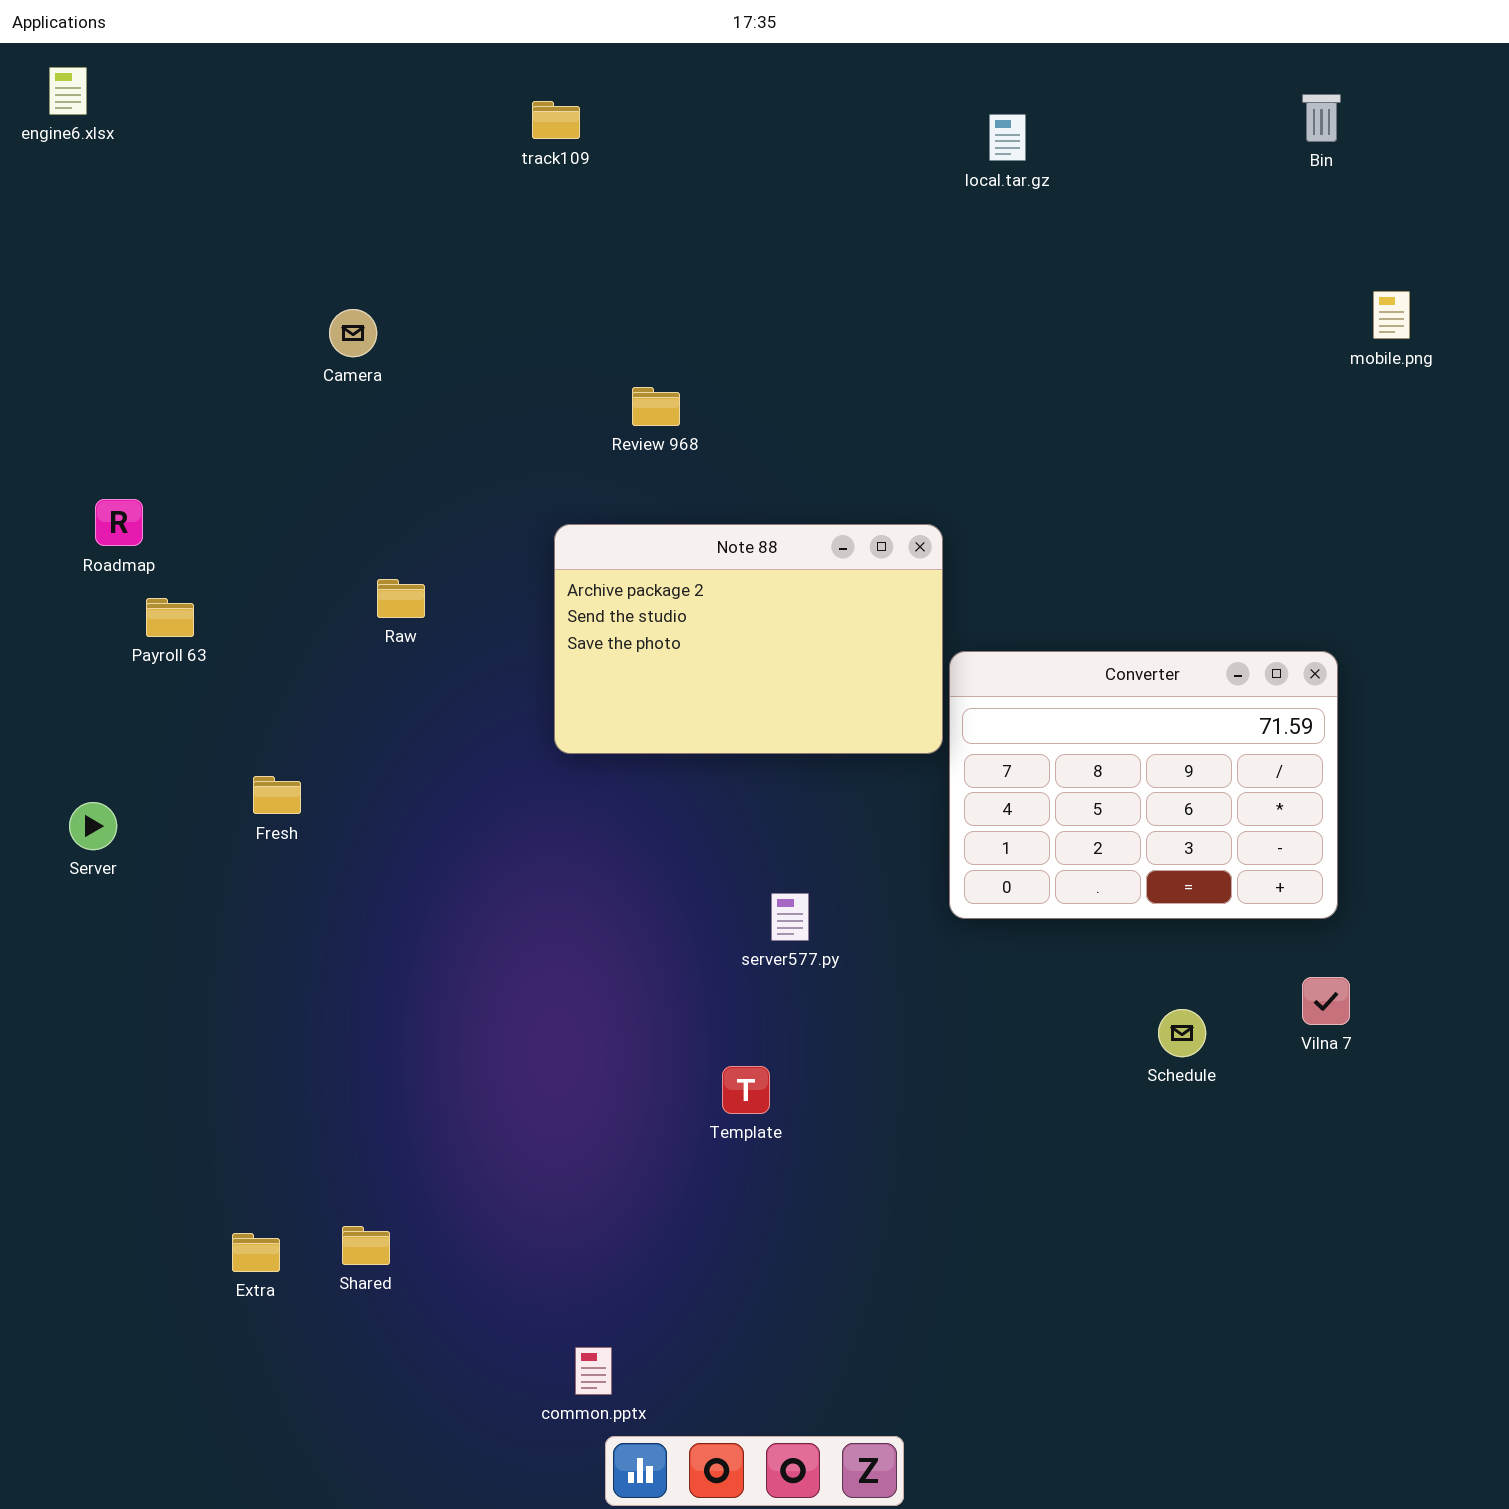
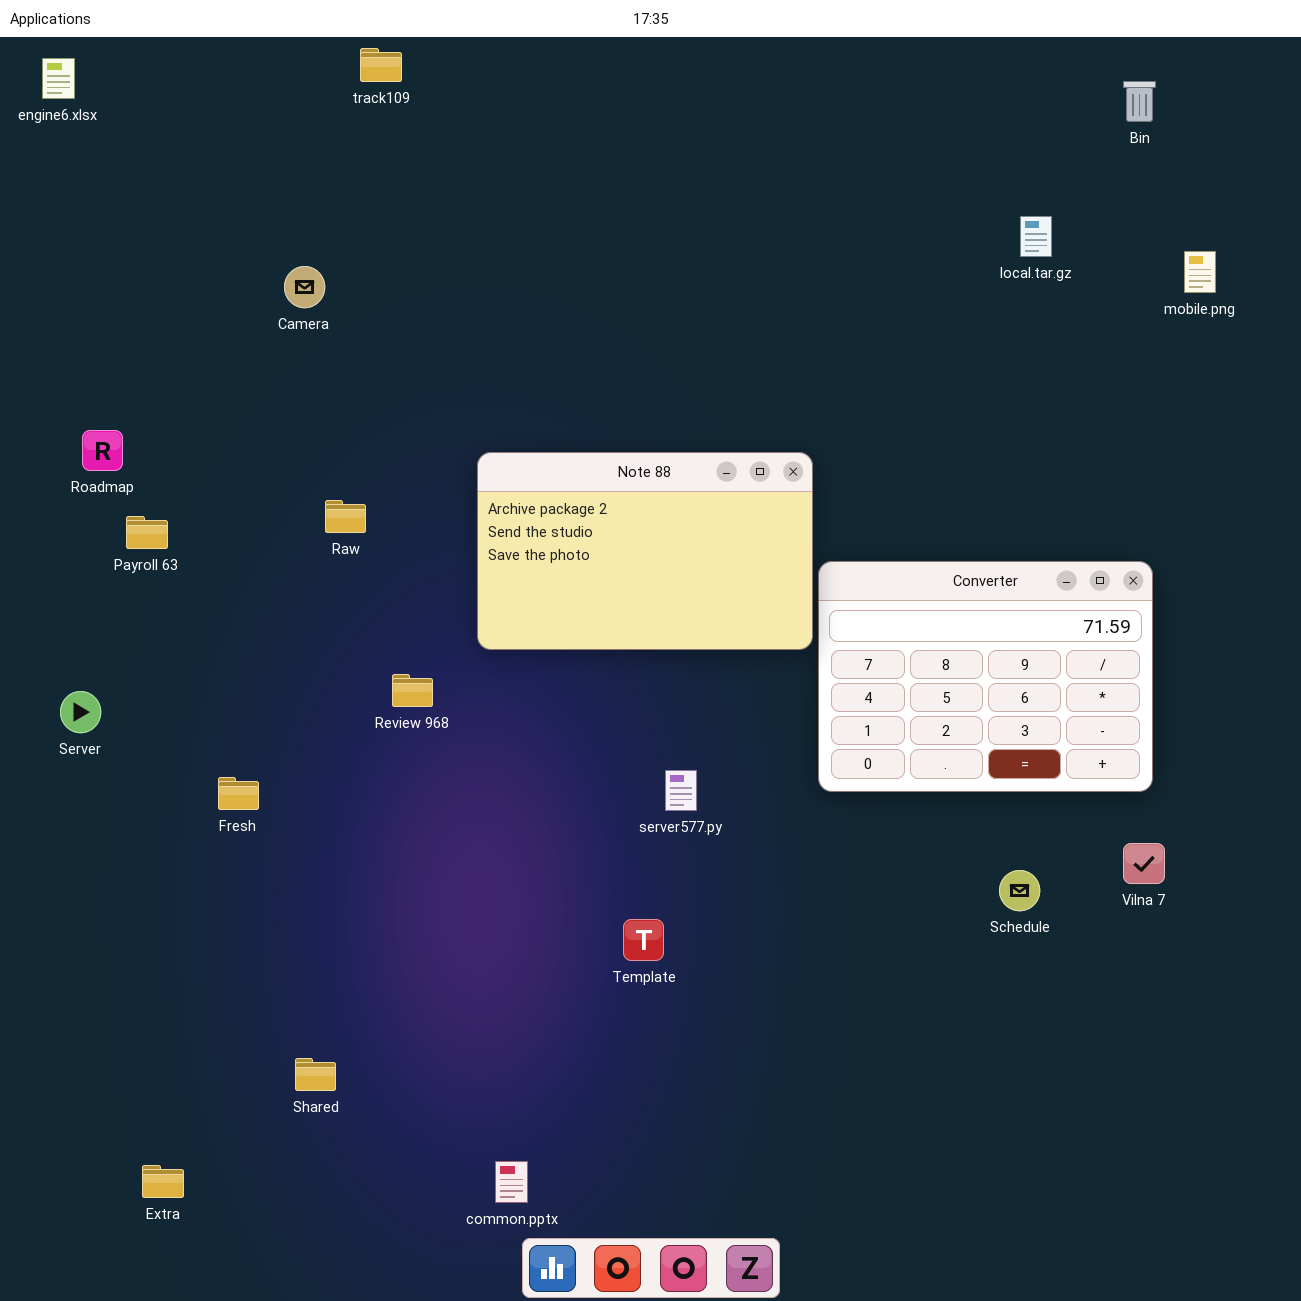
track109: [532,101,580,139] -> [360,48,402,82], moved
local.tar.gz: [989,114,1026,161] -> [1020,216,1052,257], moved
Review 968: [632,387,680,426] -> [392,674,433,707], moved
Fresh: [253,776,301,814] -> [218,777,259,810], moved
Extra: [232,1233,280,1272] -> [142,1165,184,1198], moved

